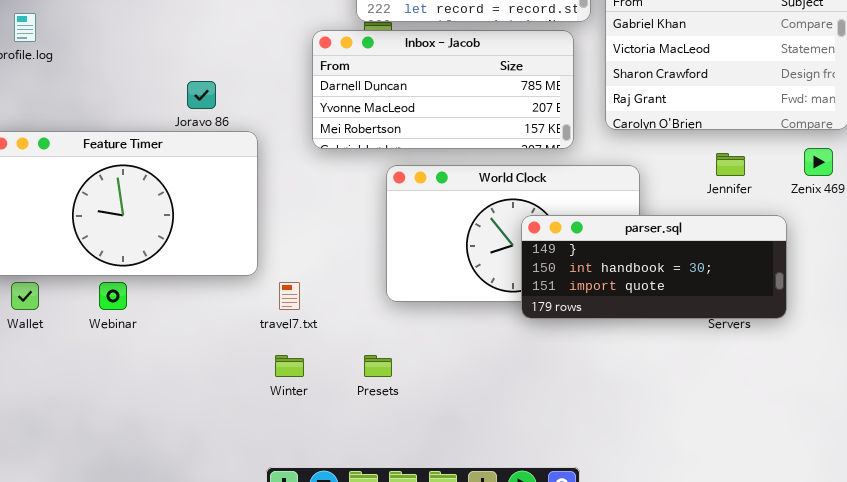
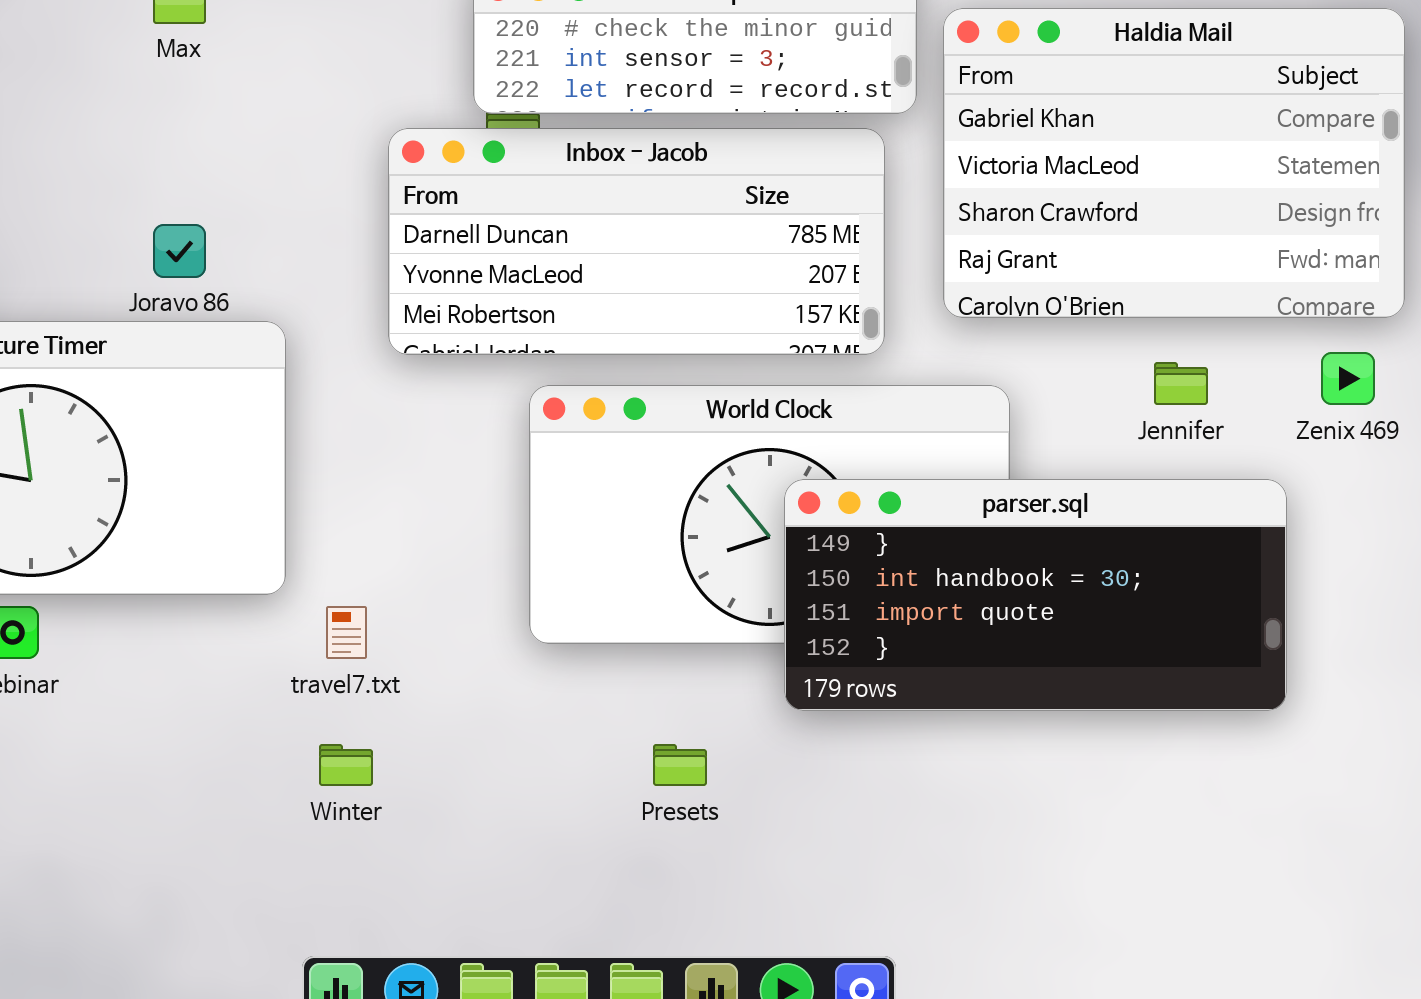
parser.sql: [521,215,787,319] -> [784,479,1287,711], resized
Presets: [364,355,392,377] -> [653,744,707,786], moved

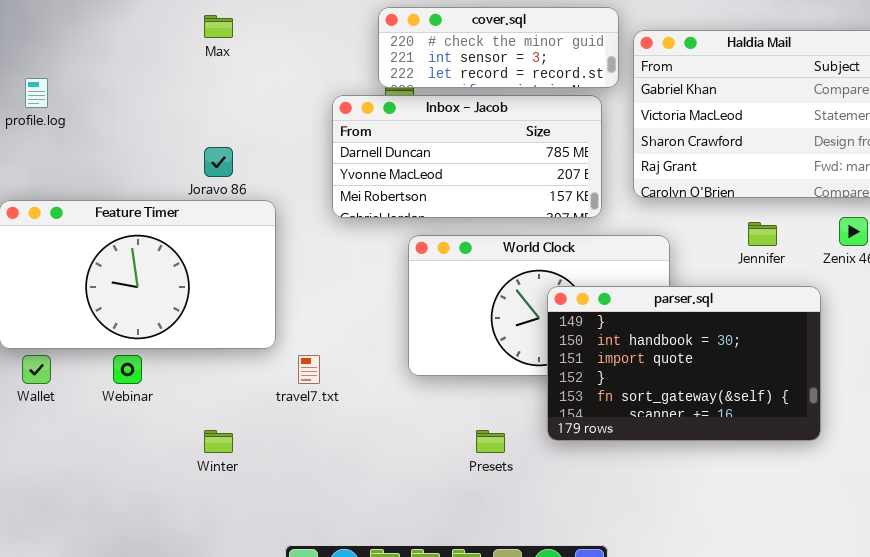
parser.sql: [784,479,1287,711] -> [547,286,821,441], resized
Winter: [319,744,373,786] -> [204,430,233,453], moved

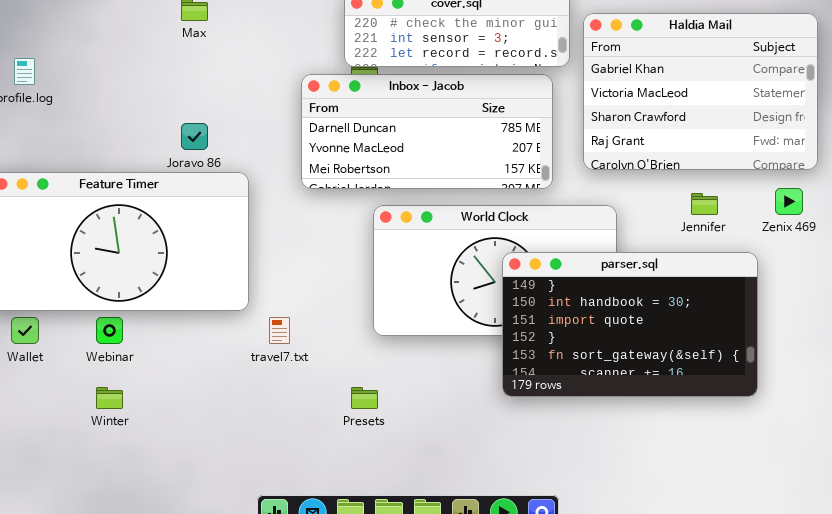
Winter: [204,430,233,453] -> [96,387,123,409], moved
Presets: [476,430,505,453] -> [351,387,378,409], moved

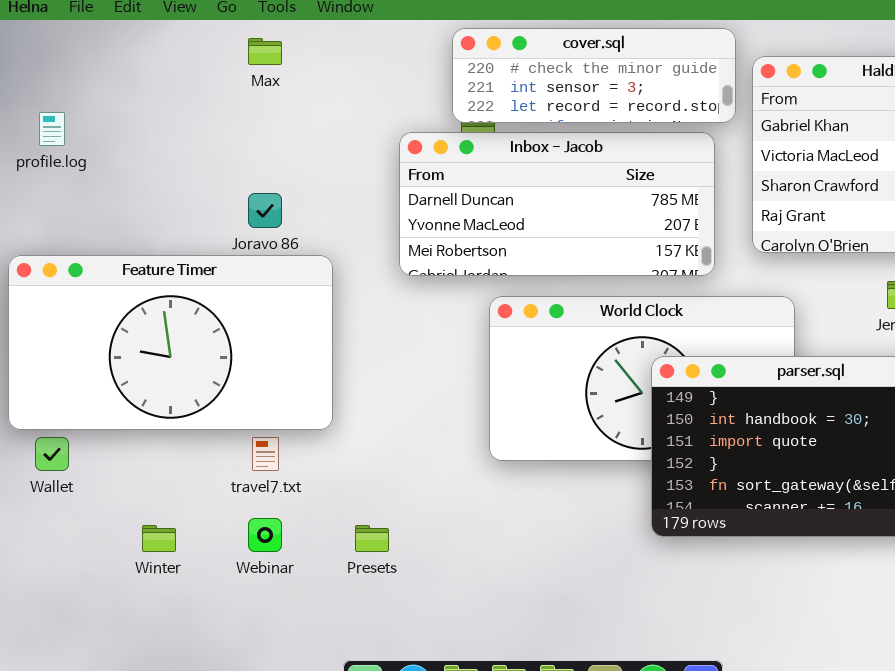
Webinar: [96,317,123,344] -> [248,518,282,552], moved
travel7.txt: [269,317,290,344] -> [252,437,279,471], moved
Presets: [351,387,378,409] -> [355,525,389,552], moved

